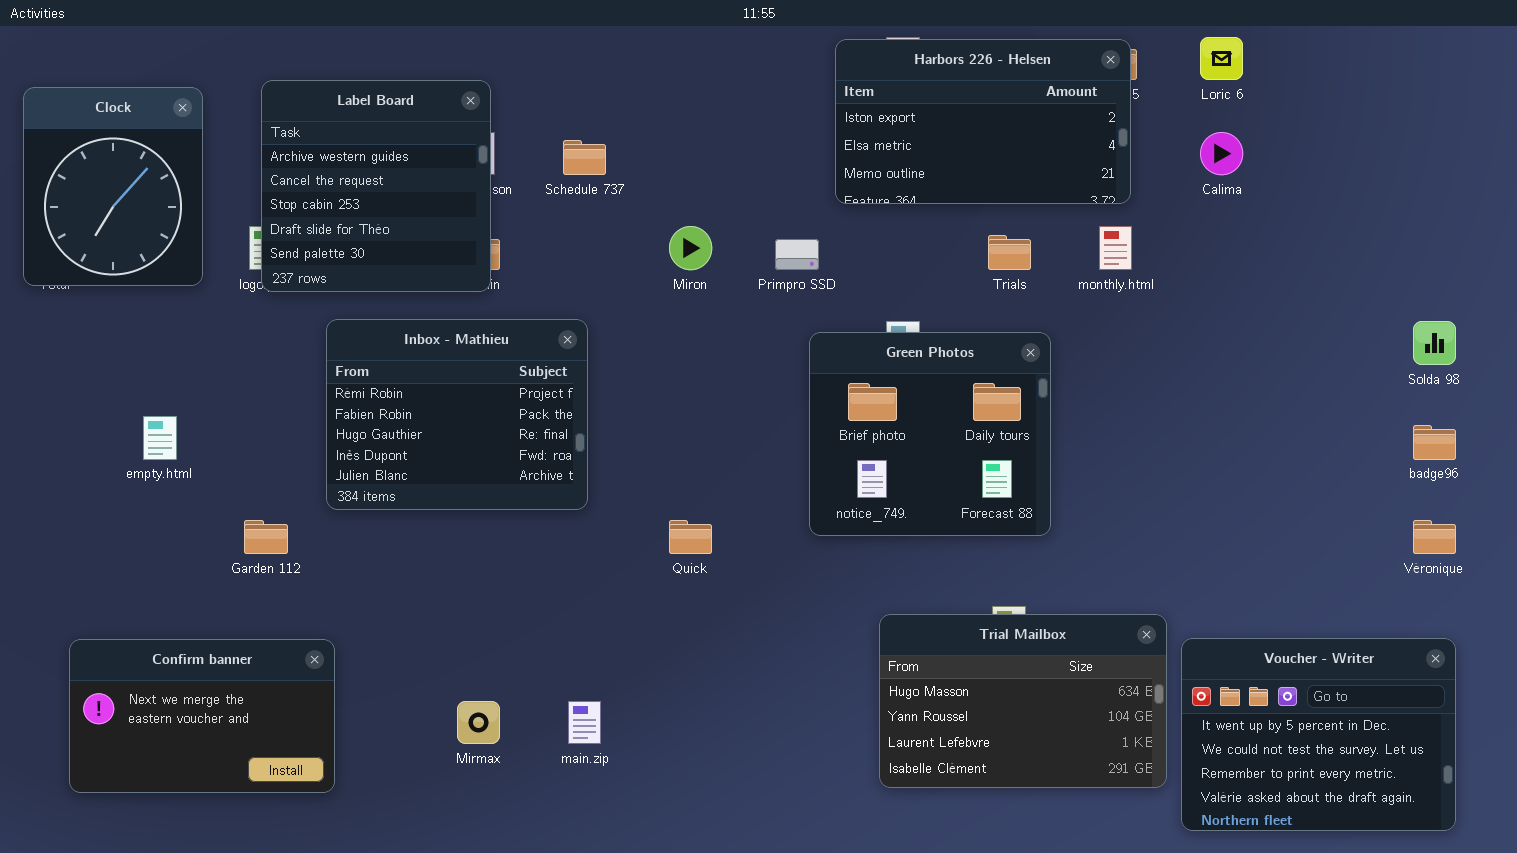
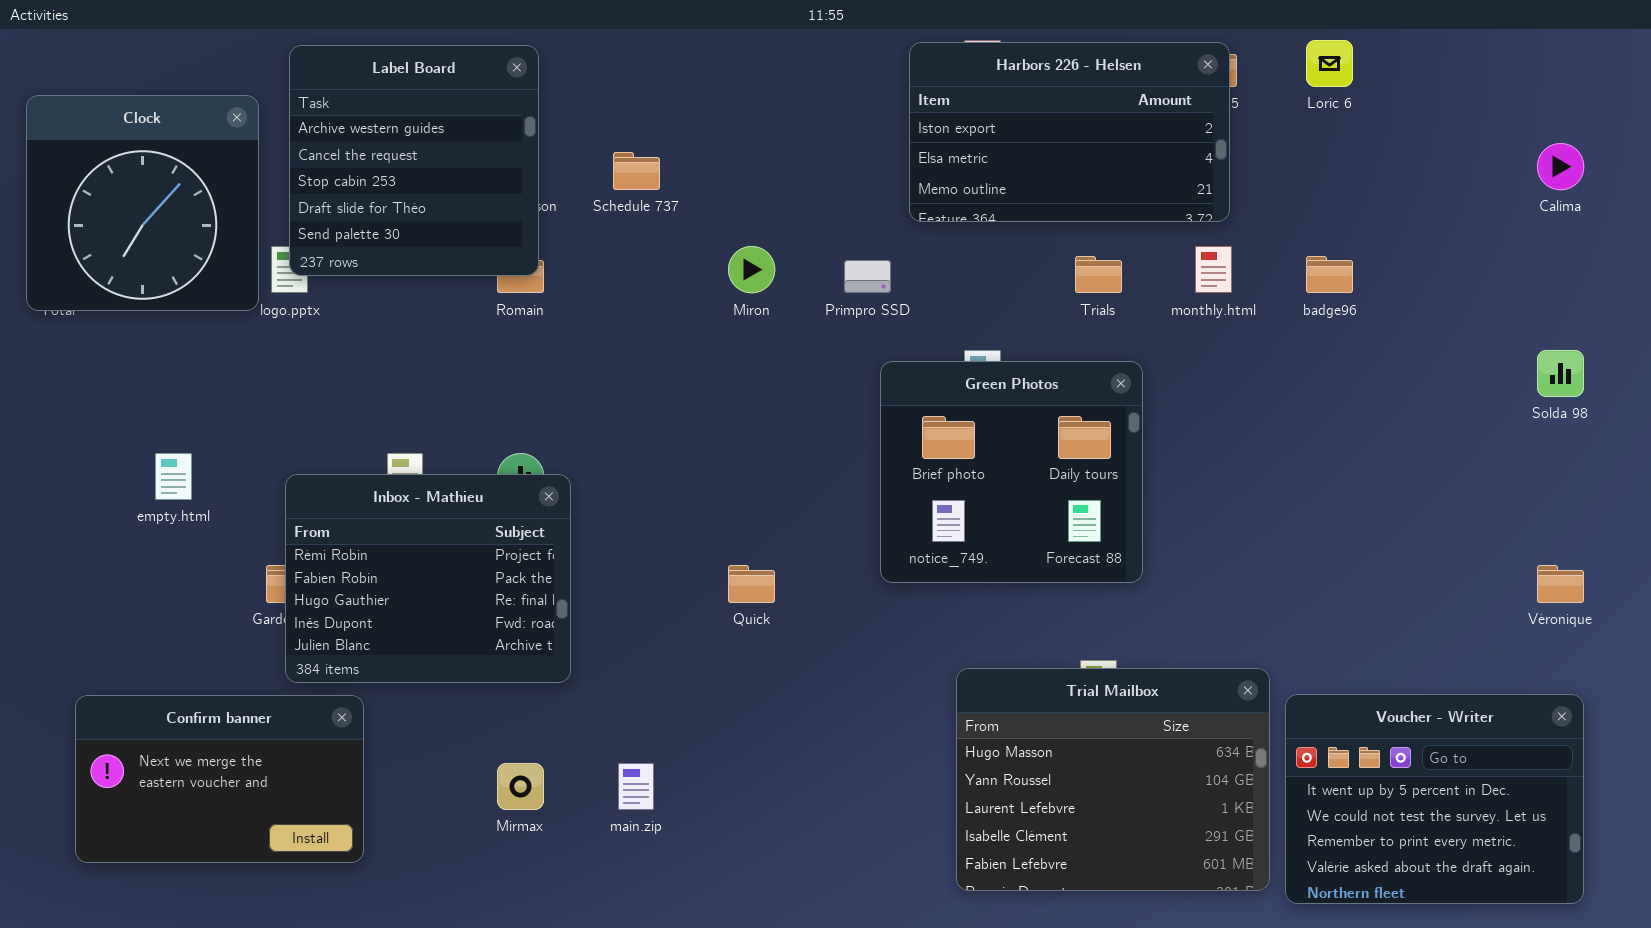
Label Board: [261,80,491,292] -> [289,45,539,276], moved
Clock: [23,87,203,286] -> [26,95,259,311], resized
Calima: [1200,132,1243,175] -> [1537,143,1584,190], moved
Inbox - Mathieu: [326,319,588,510] -> [285,474,571,683], moved
badge96: [1413,425,1456,460] -> [1306,256,1353,293], moved
Trial Mailbox: [879,614,1167,788] -> [956,668,1270,891], resized

